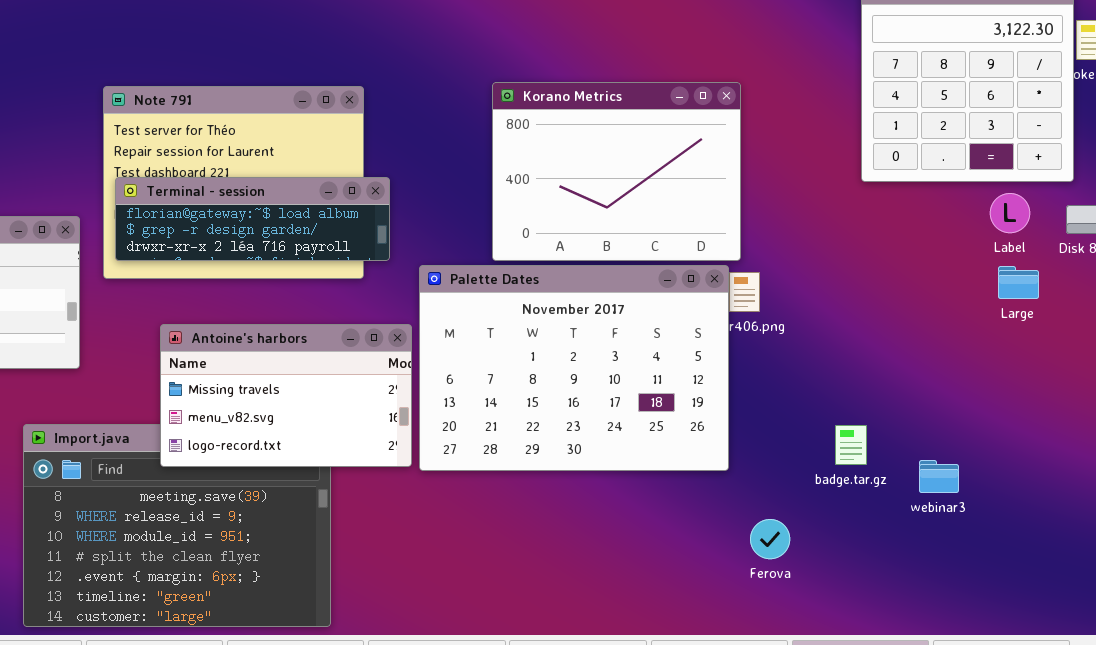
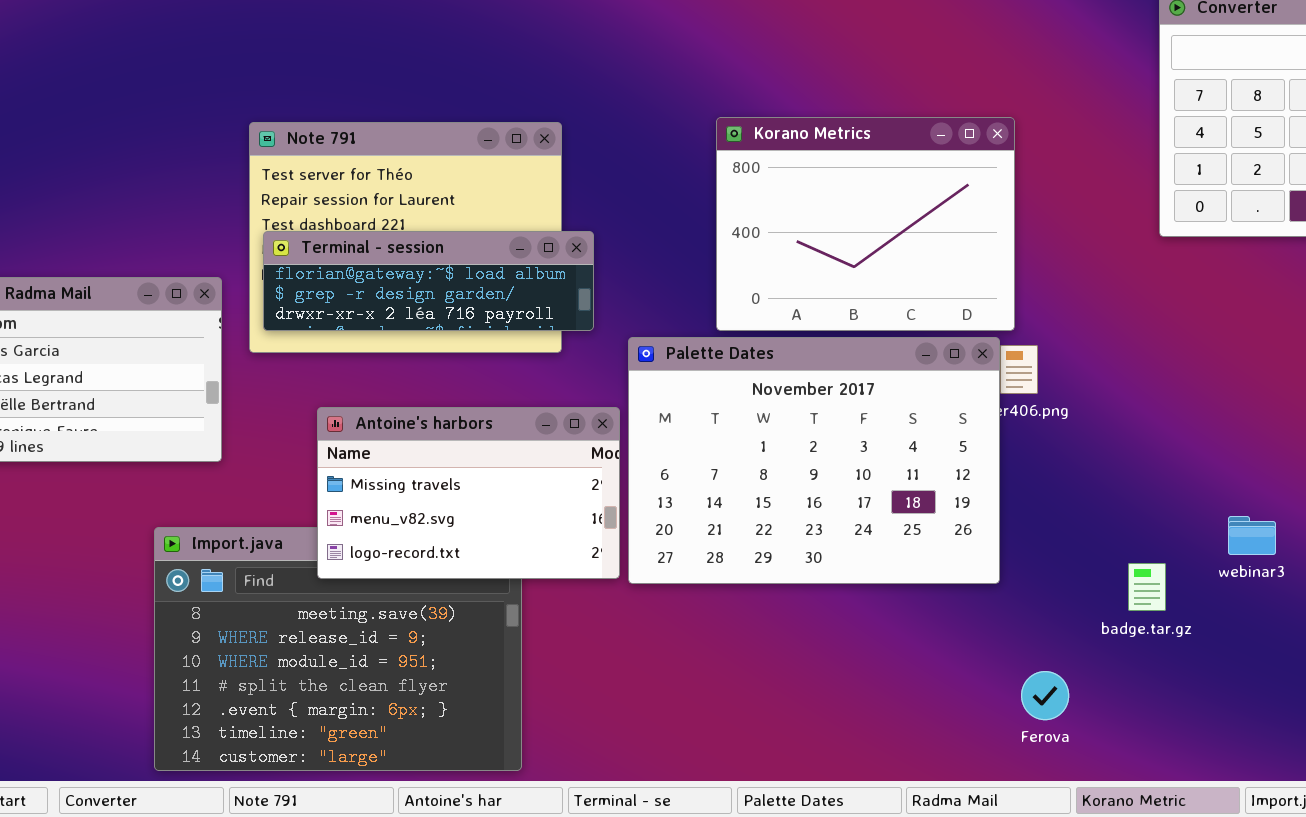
badge.tar.gz: [835,425,867,465] -> [1128,563,1166,611], moved
webinar3: [919,460,959,493] -> [1228,516,1276,555], moved
Ferova: [750,519,790,559] -> [1021,671,1069,720], moved

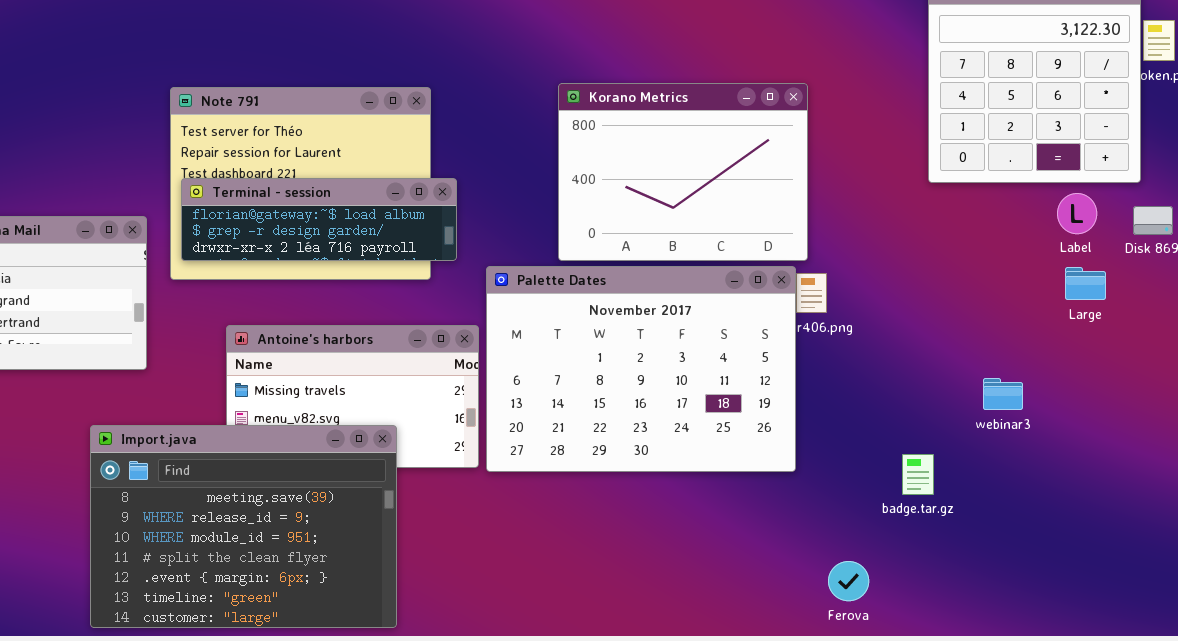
webinar3: [1228,516,1276,555] -> [983,378,1023,410], moved
Import.java: [154,527,522,771] -> [90,425,397,628], raised
Ferova: [1021,671,1069,720] -> [828,561,869,601], moved

